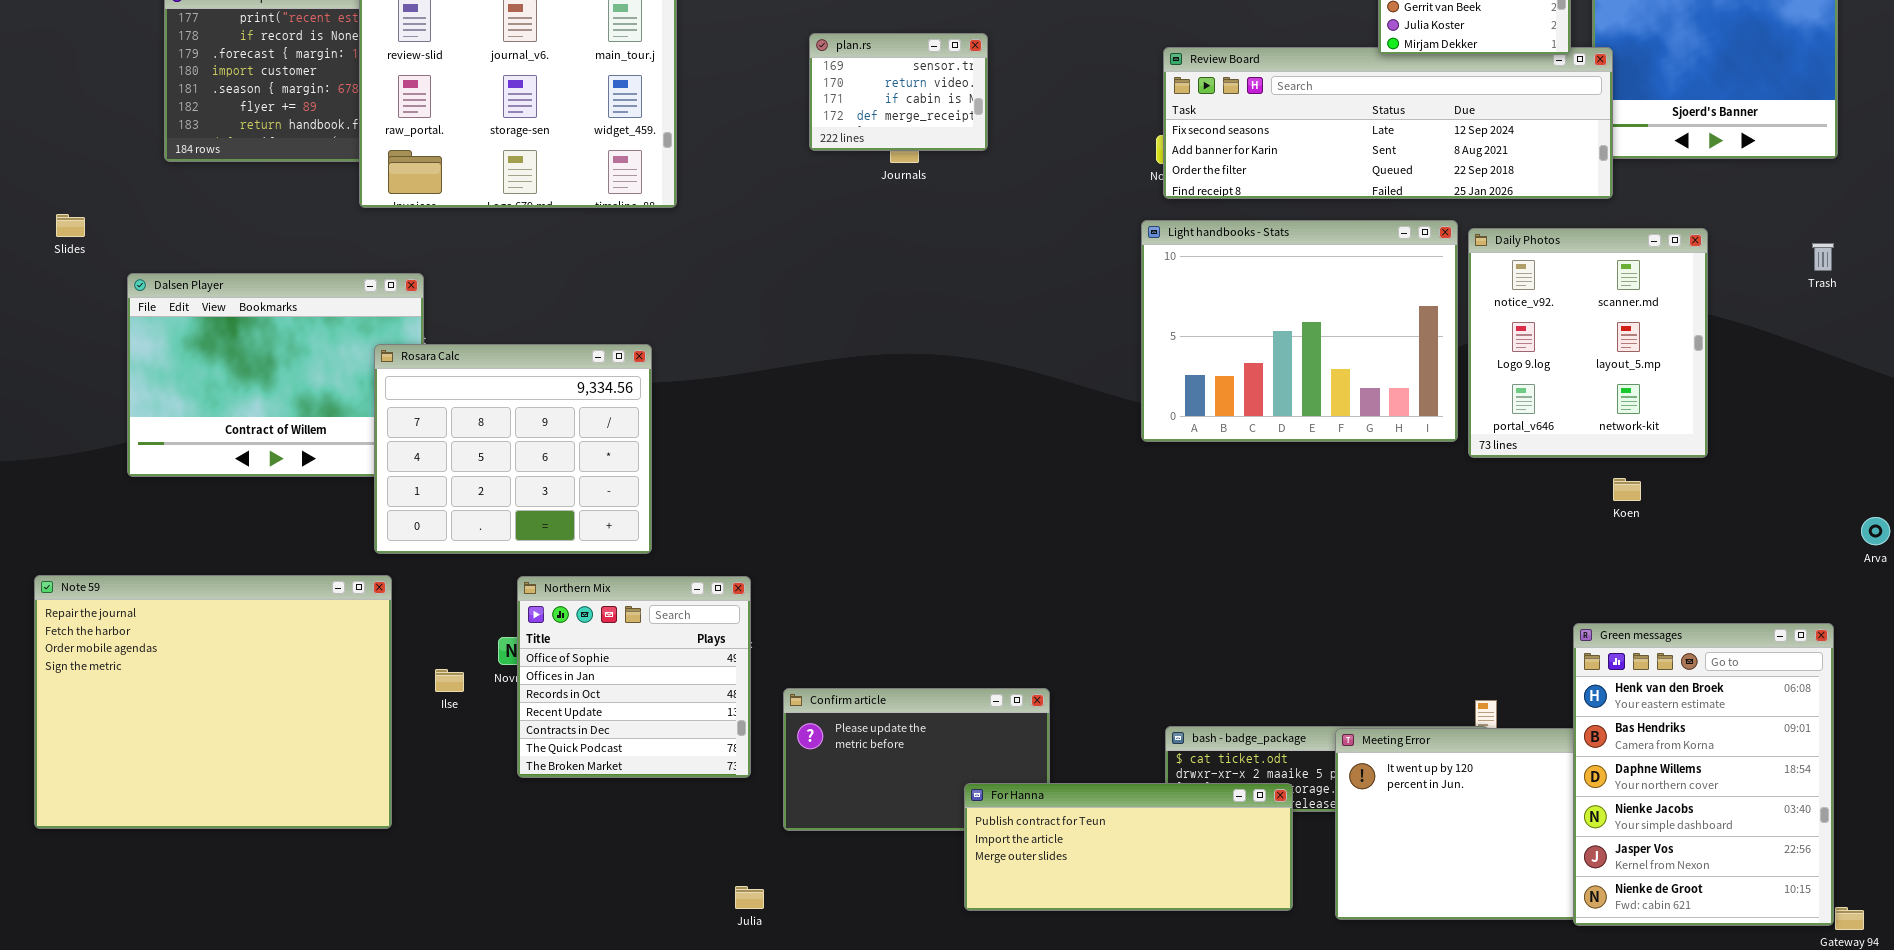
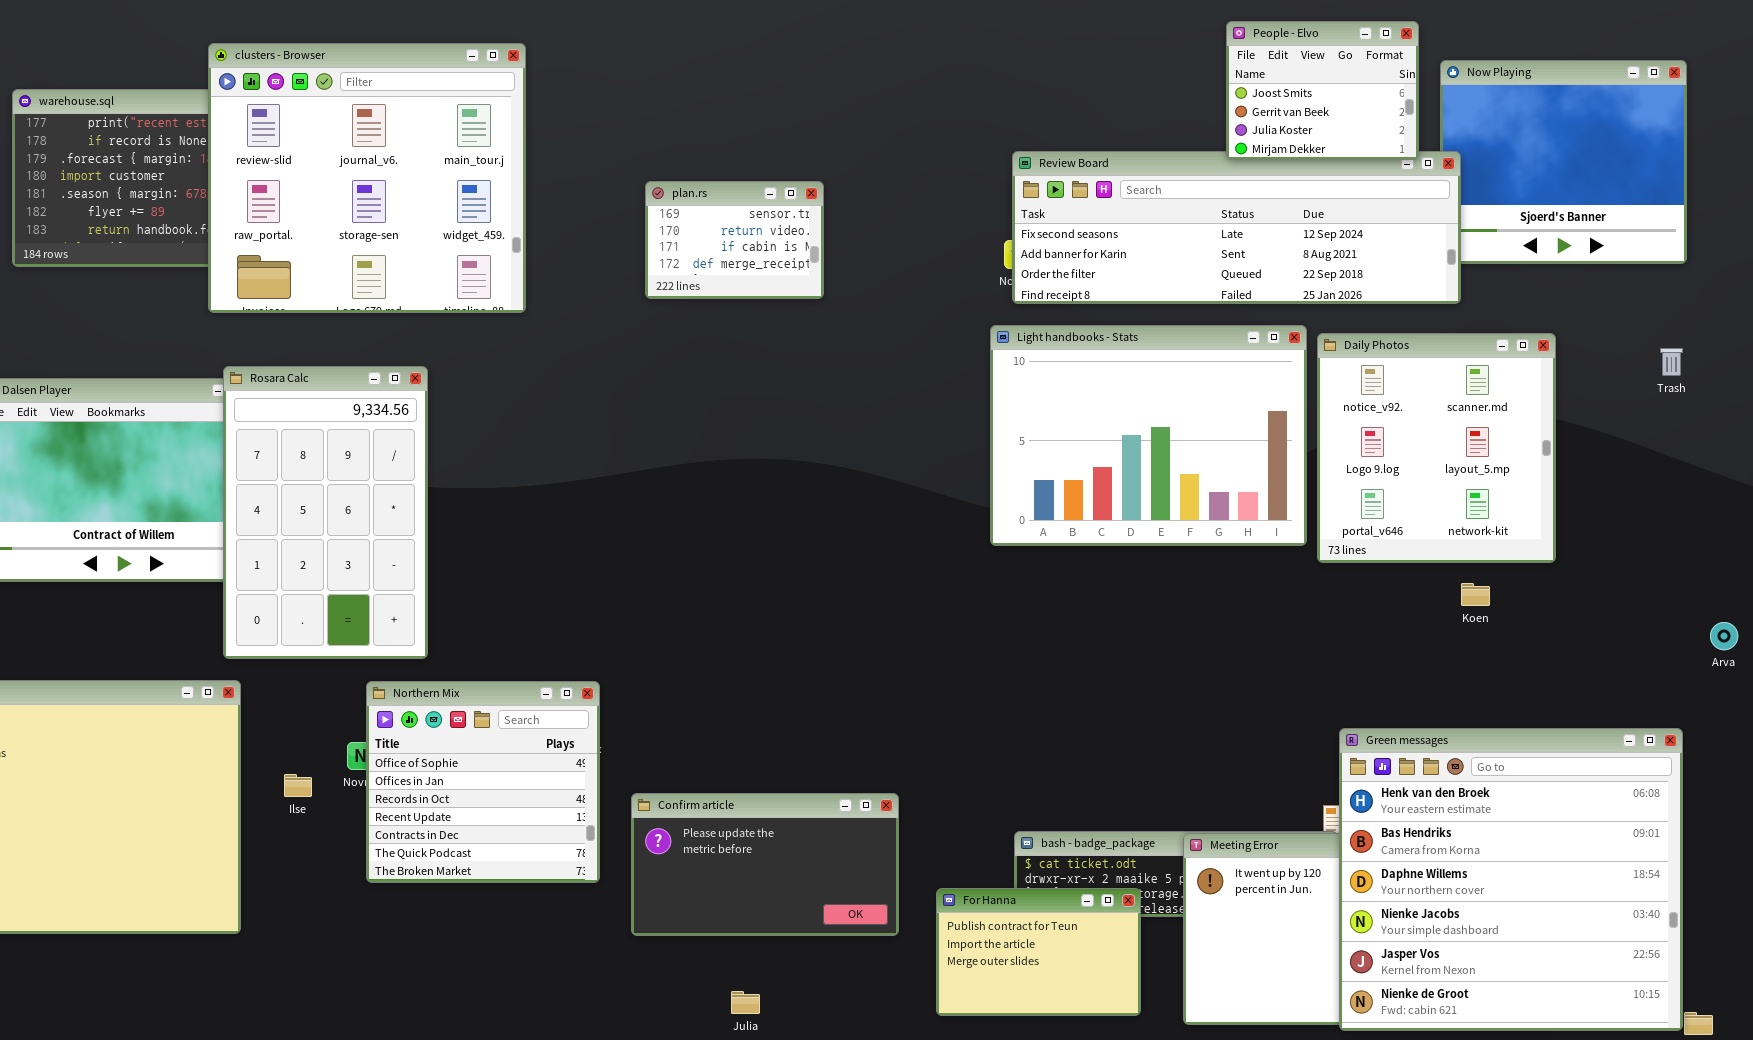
plan.rs: [809,33,988,151] -> [645,181,824,299], moved
Rosara Calc: [374,344,652,554] -> [223,366,428,659], resized
Green messages: [1573,623,1834,926] -> [1339,728,1683,1031], resized
For Hanna: [964,783,1293,911] -> [936,888,1141,1016], resized
Julia: [735,886,764,909] -> [731,991,760,1014], moved

